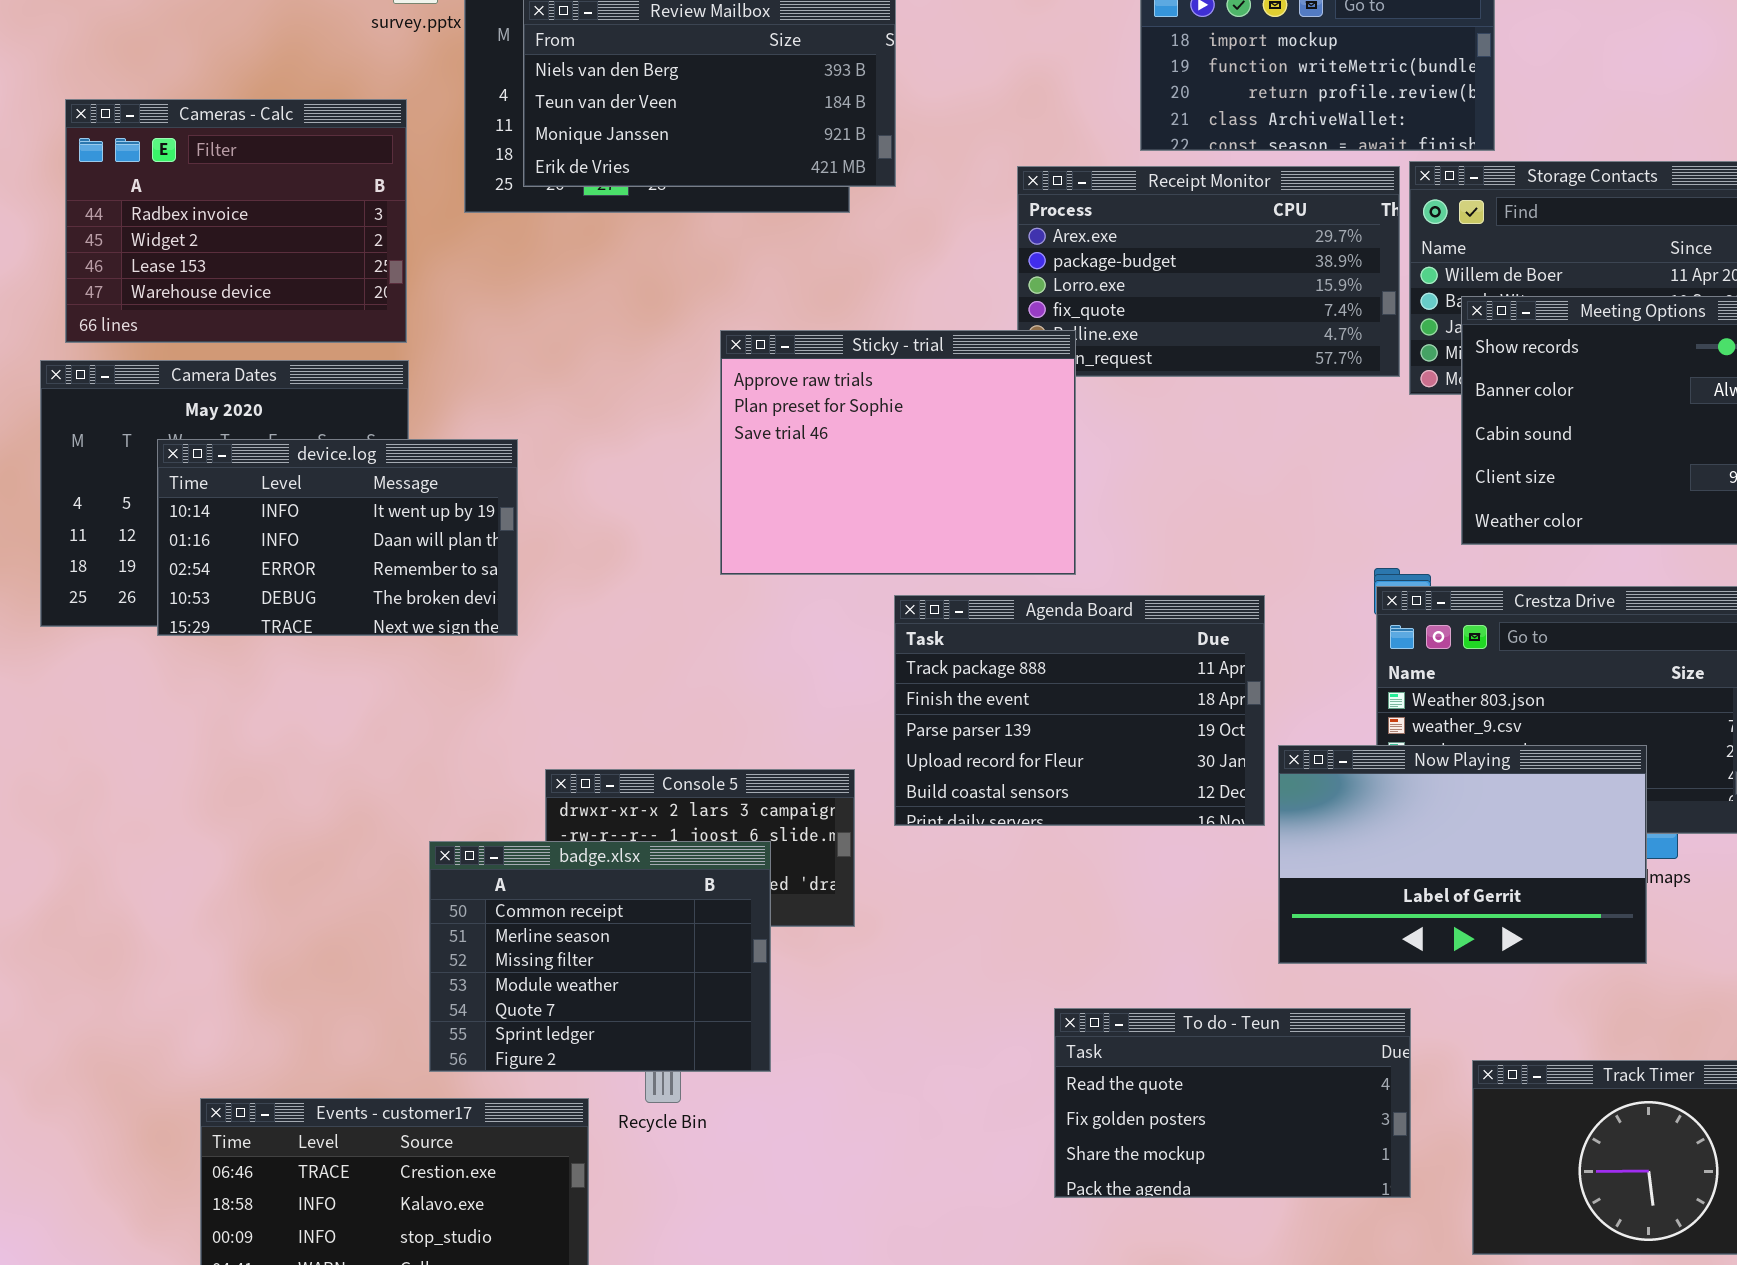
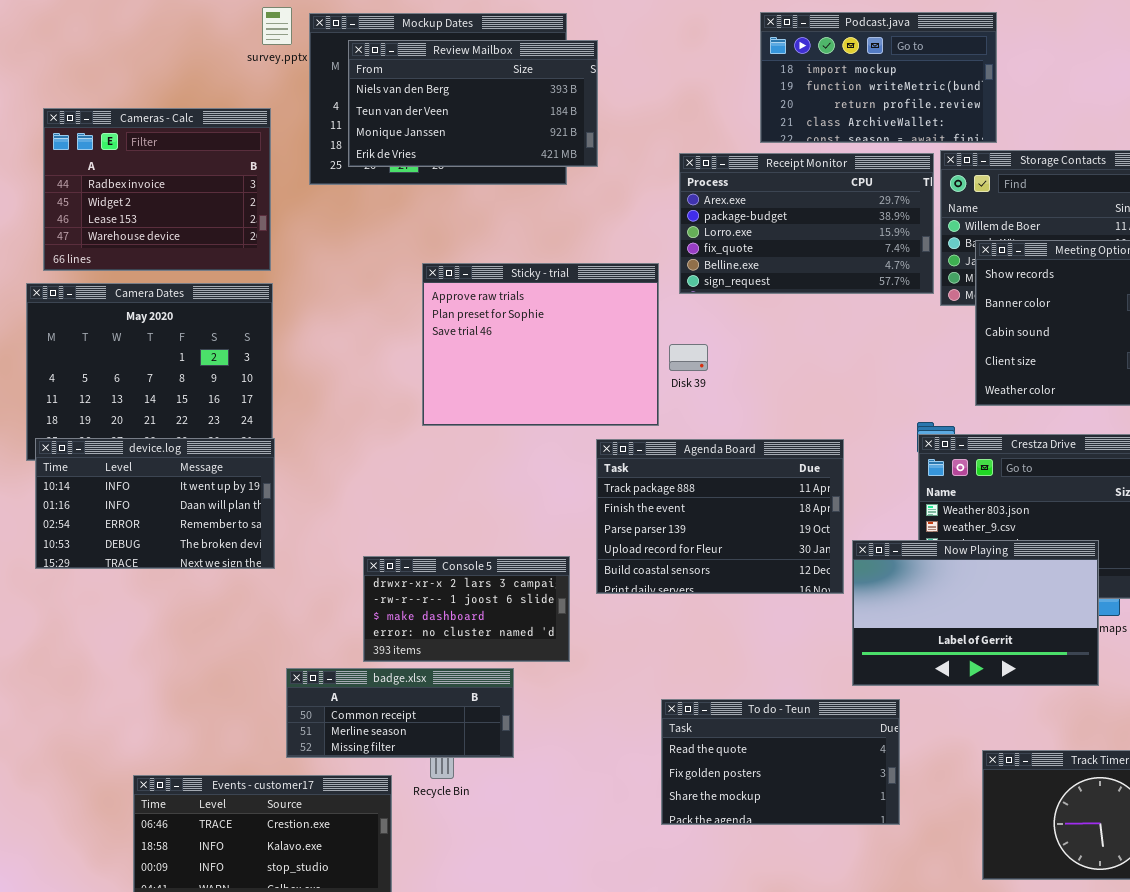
Sticky - trial: [720,330,1076,575] -> [422,263,659,426], moved
device.log: [157,439,518,636] -> [35,438,275,569], moved
badge.xlsx: [429,841,771,1072] -> [286,668,514,758], resized
To do - Teun: [1054,1008,1411,1198] -> [661,699,900,825], moved

